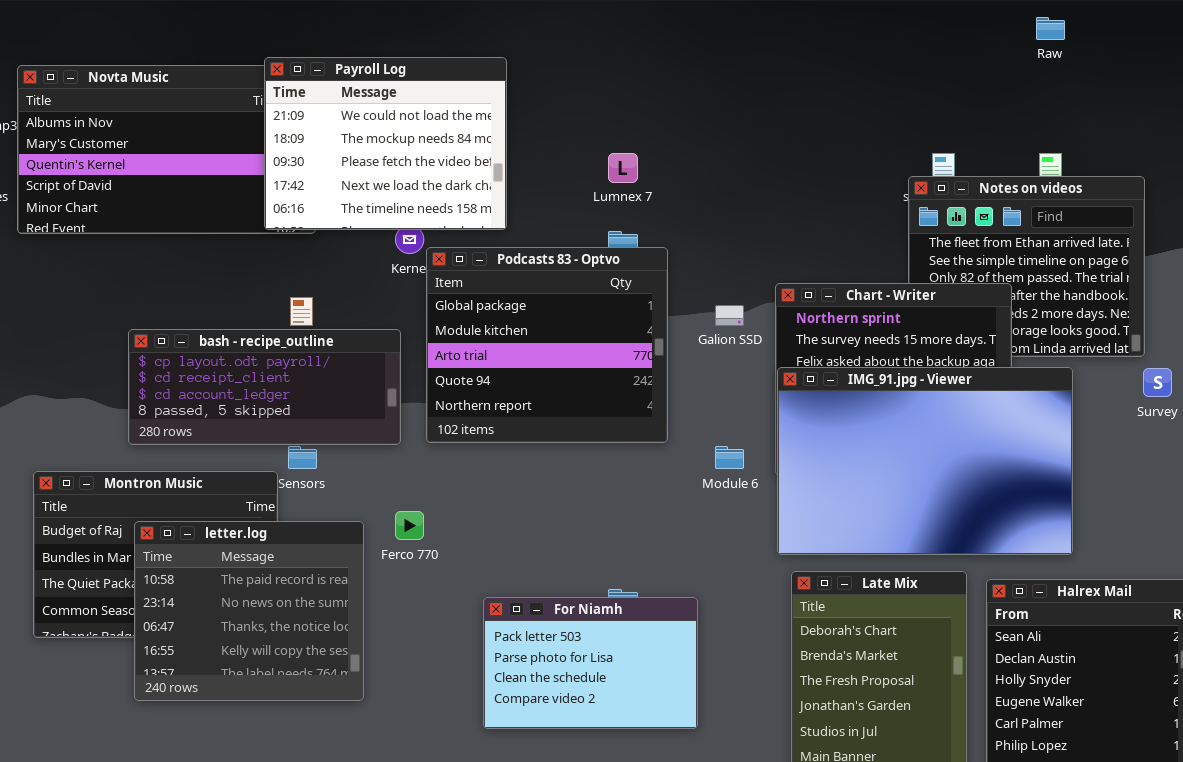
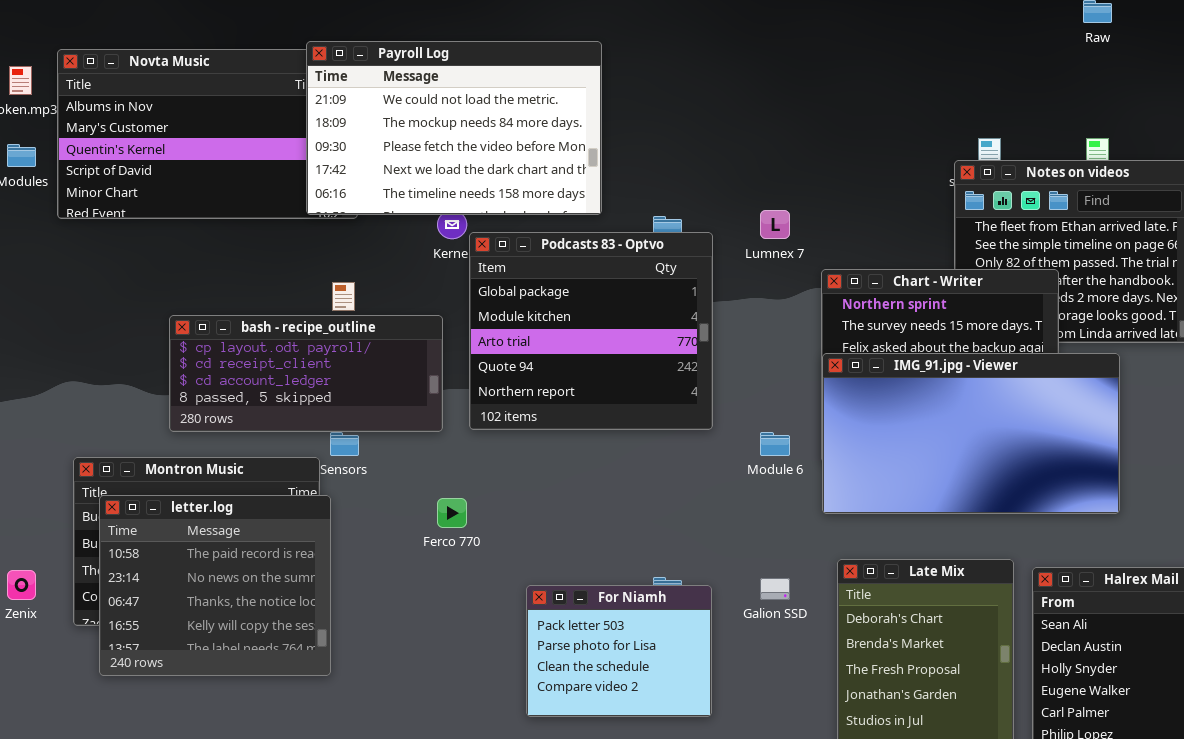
Payroll Log: [264,57,507,230] -> [306,41,602,215], resized
Lumnex 7: [608,153,638,183] -> [760,210,790,239], moved
Galion SSD: [715,305,744,326] -> [760,578,790,600], moved
IMG_91.jpg - Viewer: [777,367,1073,555] -> [822,353,1120,514], resized
letter.log: [134,521,364,701] -> [99,495,331,676], moved
For Niamh: [483,597,698,729] -> [526,585,712,717], resized

